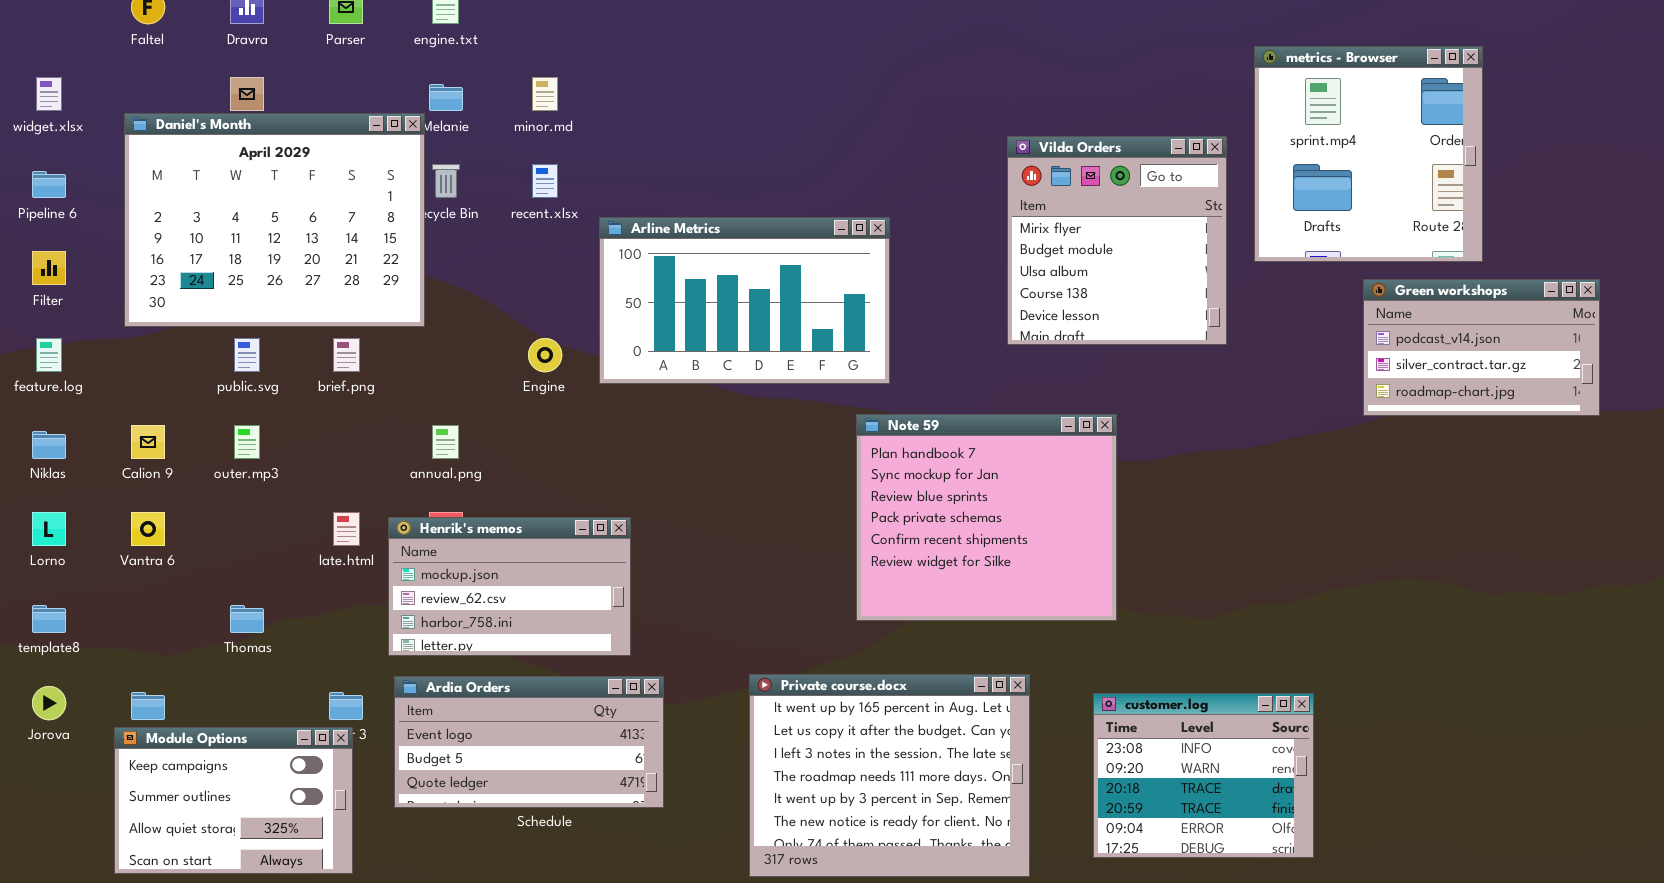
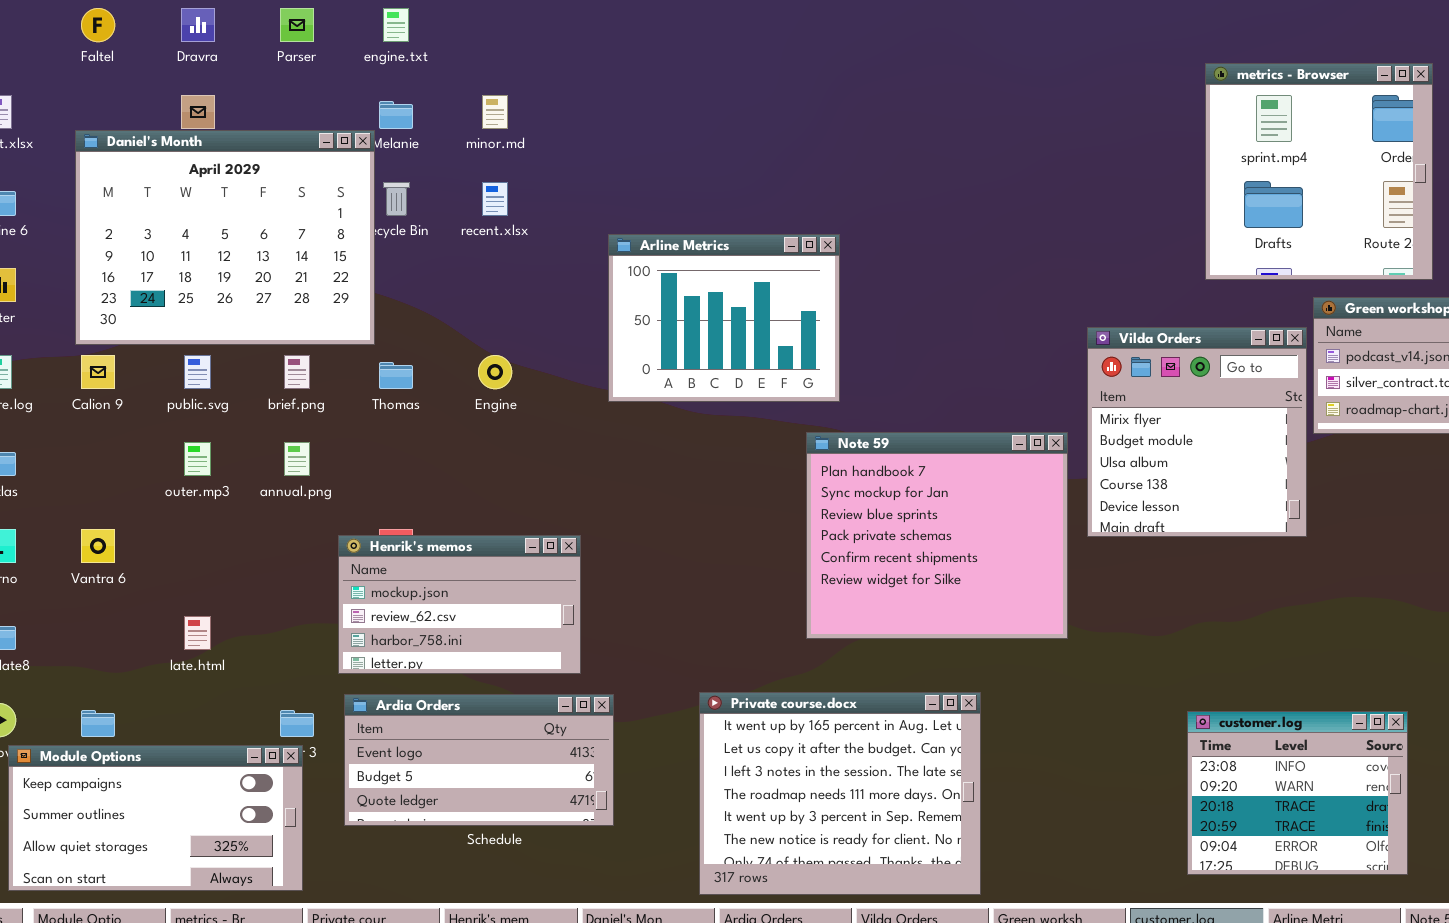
Vilda Orders: [1007,136,1227,345] -> [1087,327,1307,537], moved
Arline Metrics: [599,217,890,384] -> [608,234,840,402], resized
Calion 9: [131,425,165,459] -> [81,355,115,389], moved
annual.png: [432,425,459,459] -> [284,442,310,476], moved
late.html: [333,512,360,546] -> [184,616,211,650], moved
Thomas: [230,605,264,633] -> [379,362,413,389], moved
customer.log: [1093,693,1314,858] -> [1187,711,1408,875], moved
Module Options: [114,727,353,874] -> [8,745,303,891], resized

